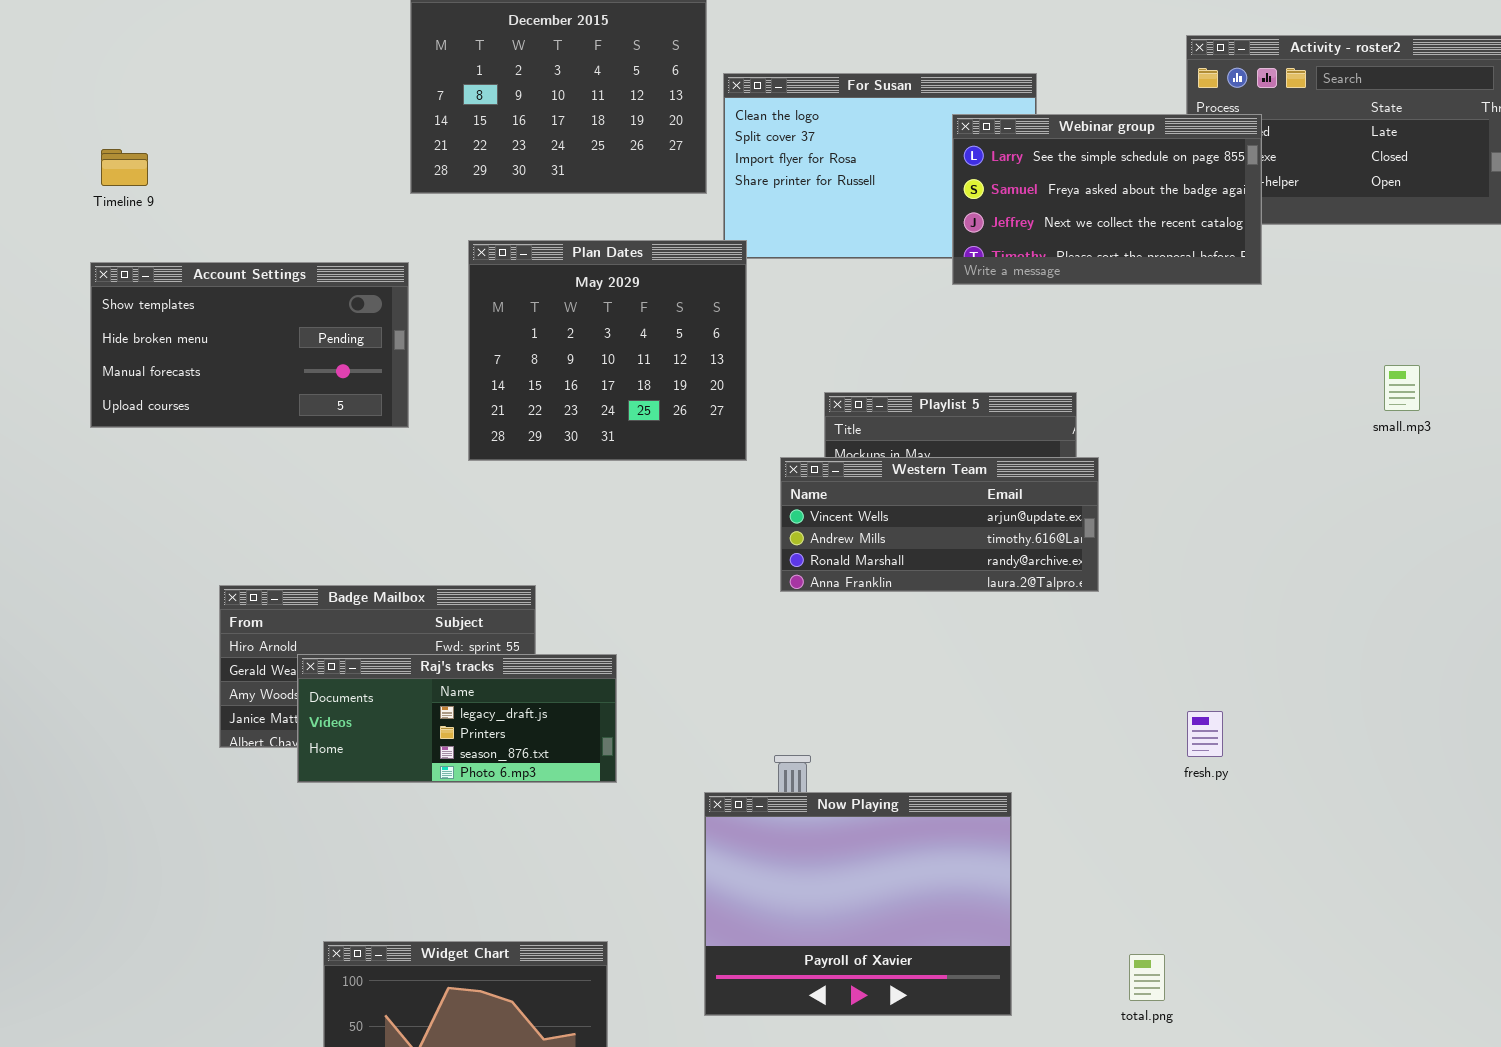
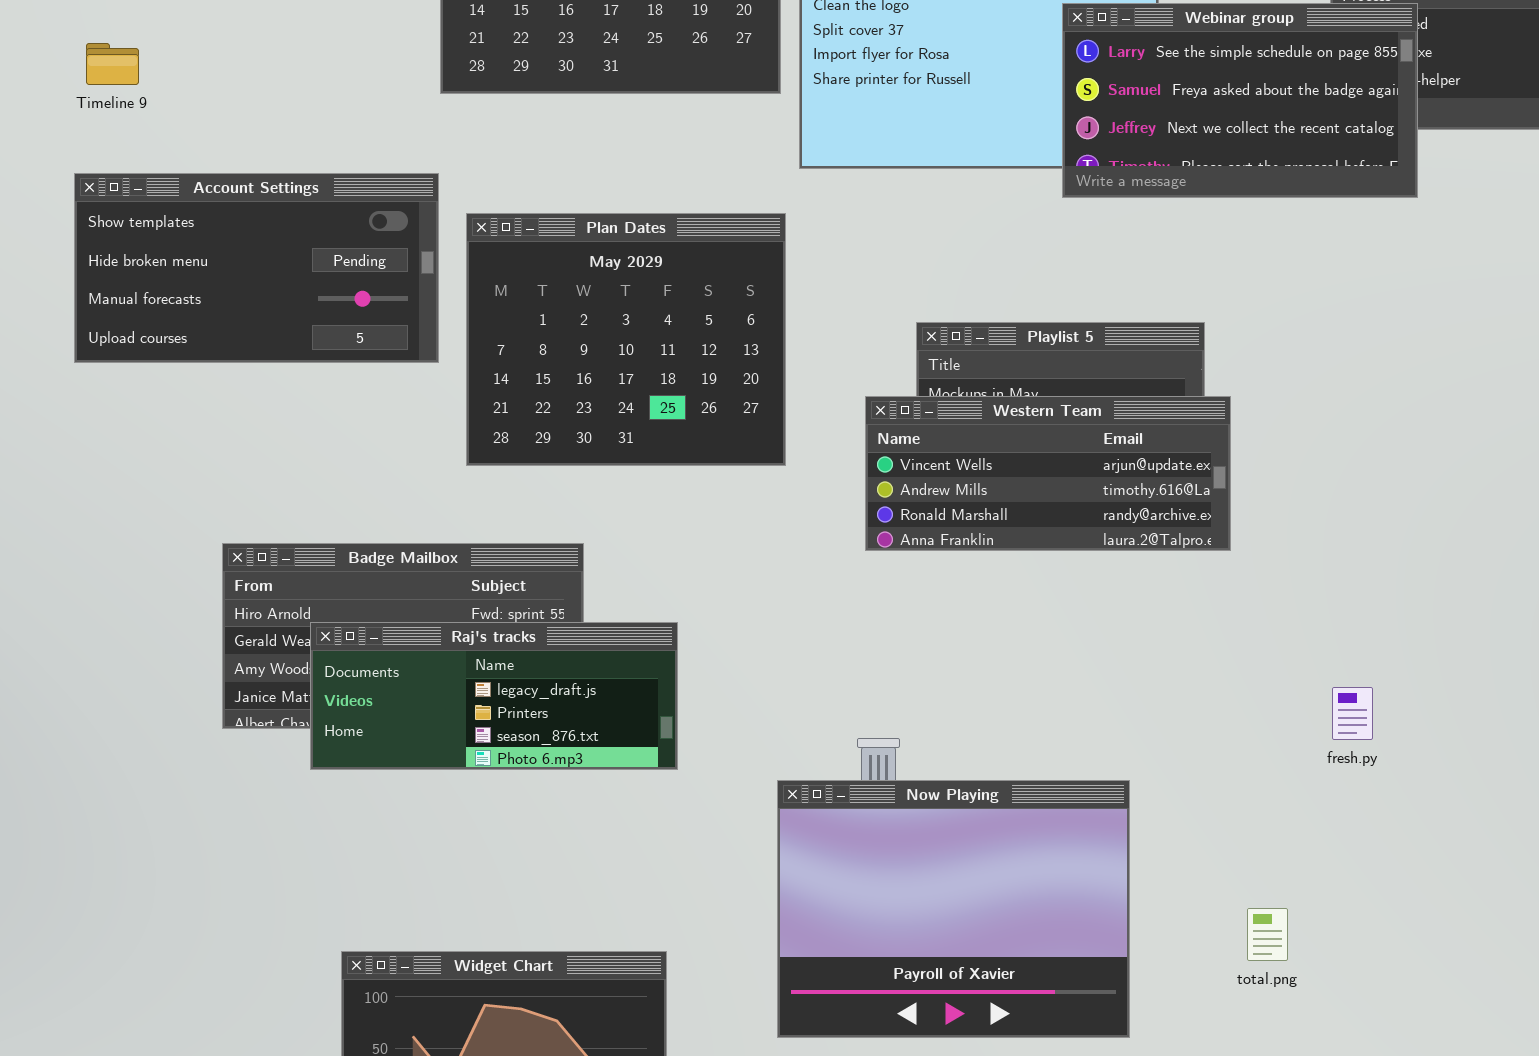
Plan Dates: [468,240,747,461] -> [466,213,786,466], moved
total.png: [1129,954,1165,1001] -> [1247,908,1288,961], moved

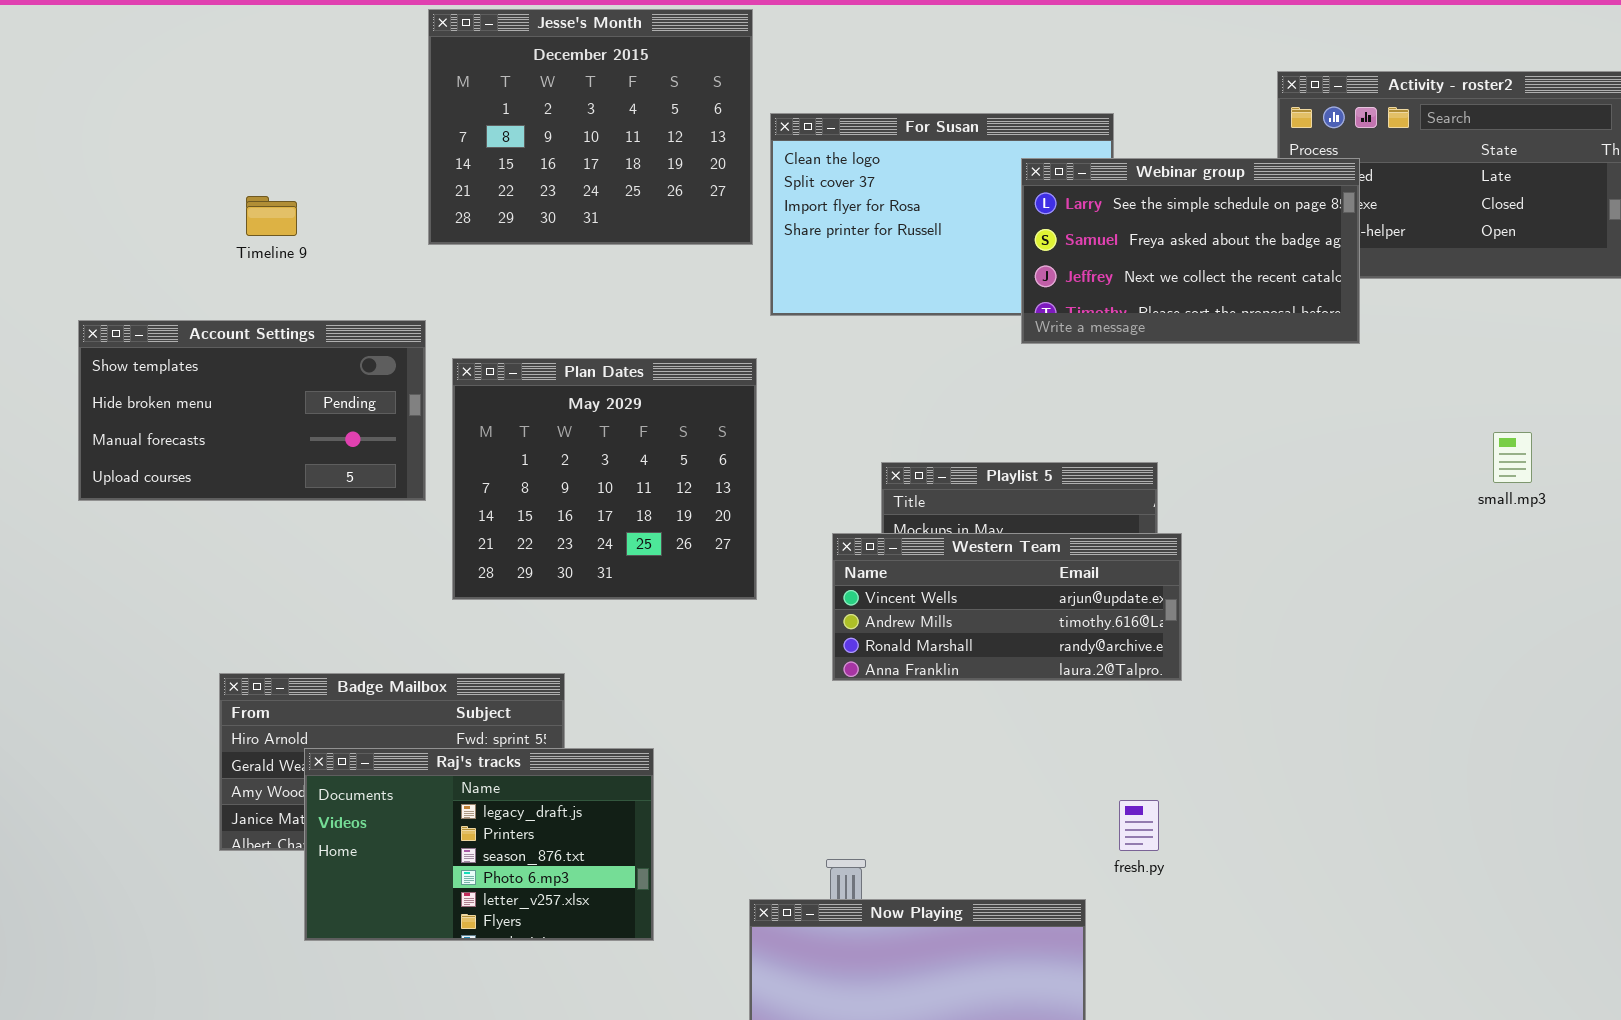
Timeline 9: [86,43,139,85] -> [246,196,297,236], moved
Raj's tracks: [310,622,678,770] -> [304,748,654,941], resized
fresh.py: [1332,687,1373,740] -> [1119,800,1159,851], moved

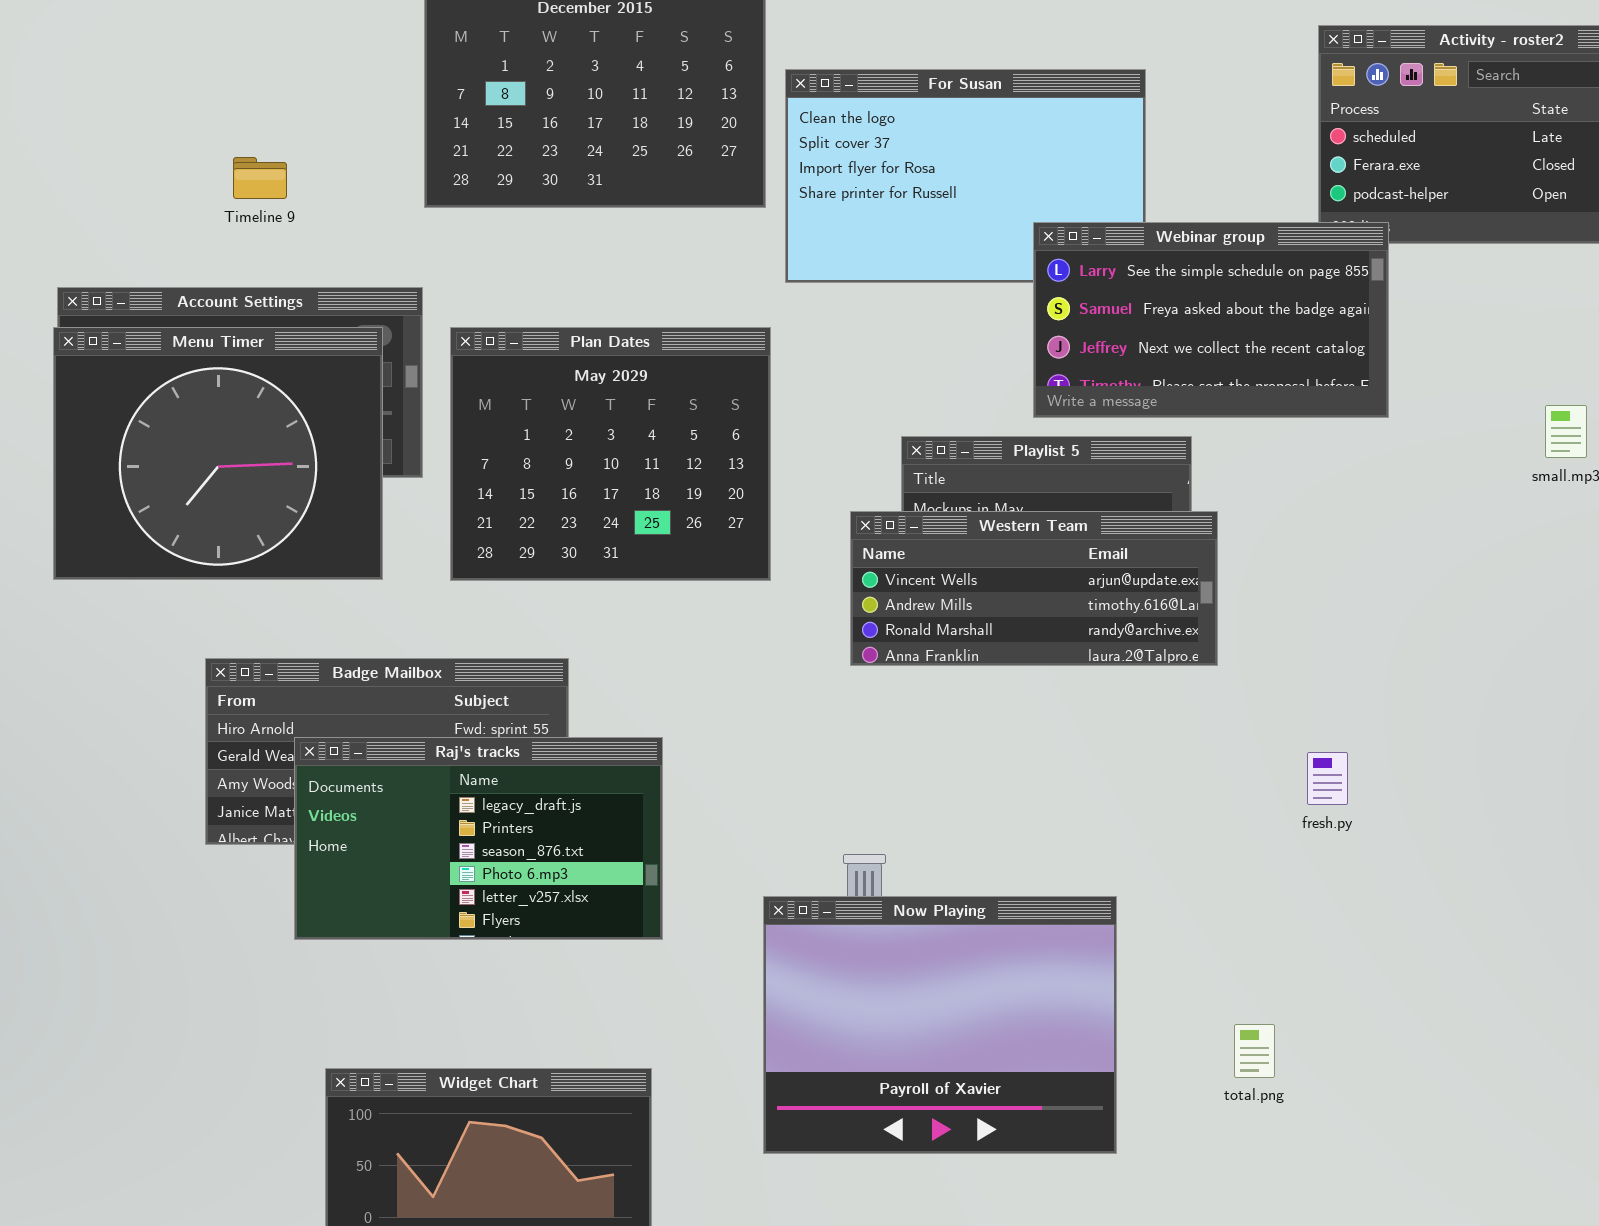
Webinar group: [1021,158,1360,344] -> [1033,222,1389,418], moved
Menu Timer: none -> [53,327,383,580], opened
fresh.py: [1119,800,1159,851] -> [1307,752,1348,805], moved

